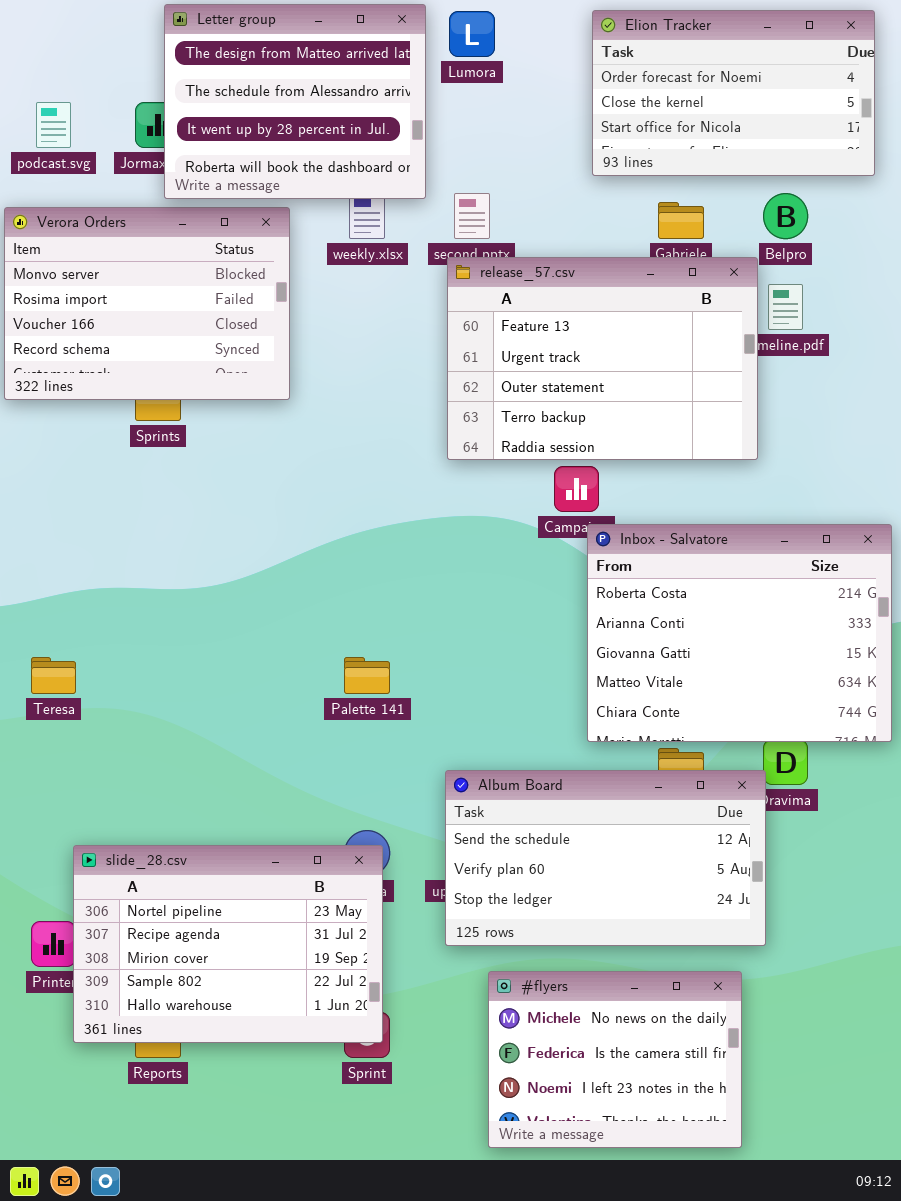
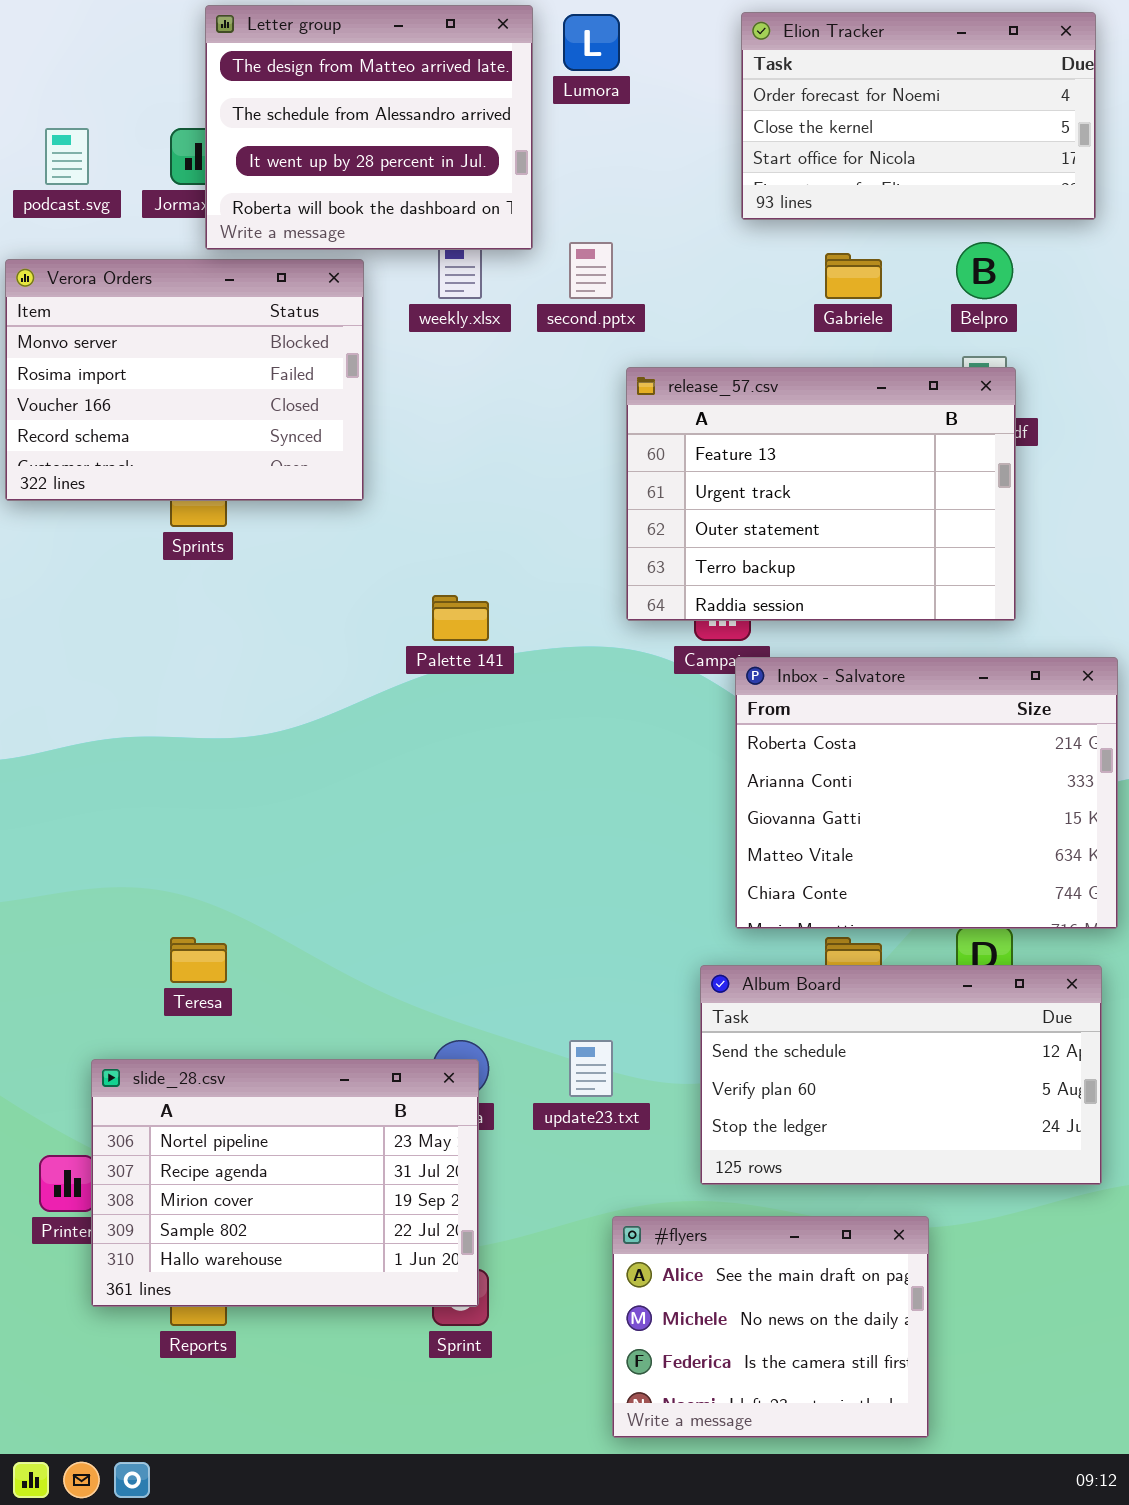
release_57.csv: [447,257,758,460] -> [626,367,1016,621], moved
Teresa: [31,657,76,694] -> [170,937,227,983], moved
Palette 141: [344,657,390,694] -> [432,595,489,641], moved
Album Board: [445,770,766,946] -> [700,965,1102,1185], moved
#flyers: [488,971,742,1148] -> [612,1216,929,1438], scrolled up 1 row

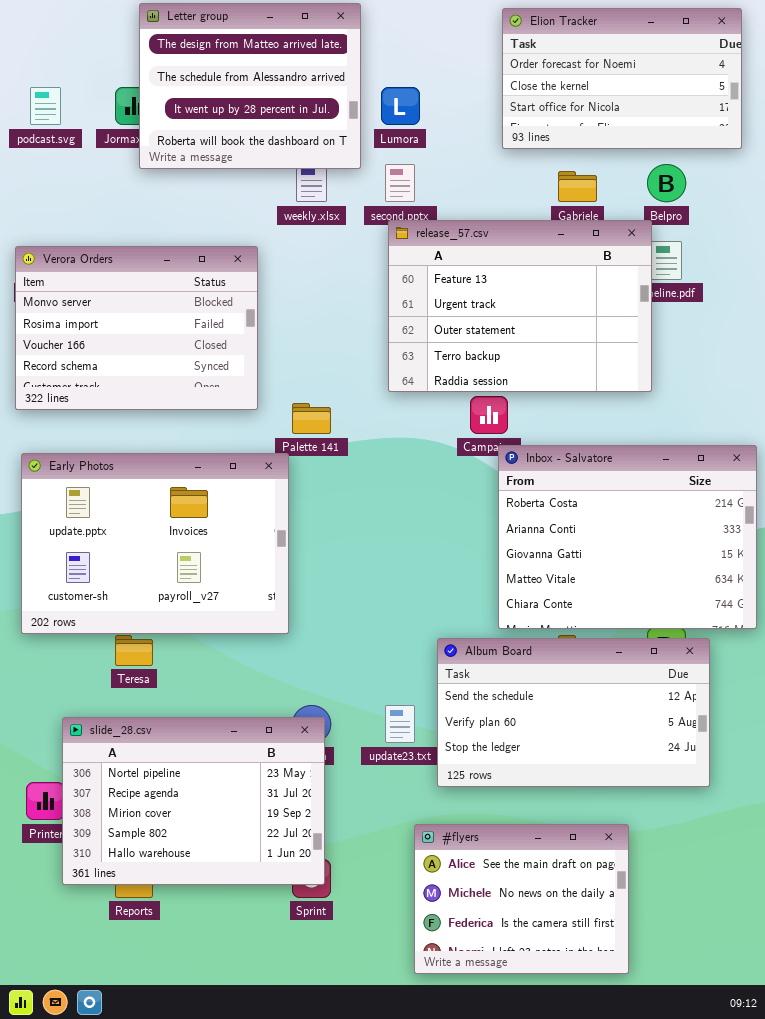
Lumora: [563,14,620,71] -> [381,87,420,125], moved
Verora Orders: [5,259,364,501] -> [15,246,258,410], moved
release_57.csv: [626,367,1016,621] -> [388,220,652,392], moved
Early Photos: none -> [21,453,289,634], opened
Album Board: [700,965,1102,1185] -> [437,638,710,787], moved

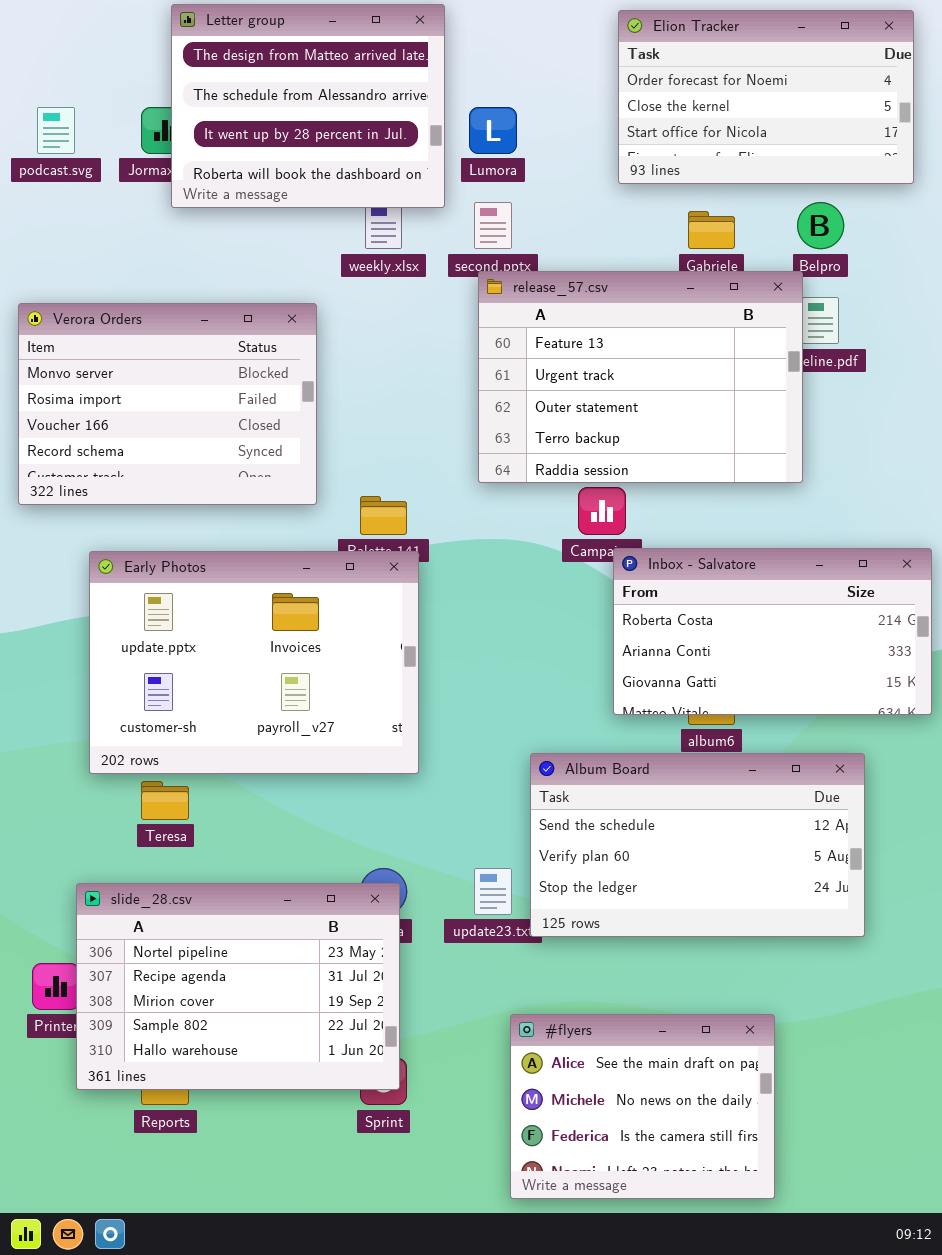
Inbox - Salvatore: [498,445,757,629] -> [613,548,932,715], resized
Early Photos: [21,453,289,634] -> [89,551,419,774], moved
Album Board: [437,638,710,787] -> [530,753,865,937], moved

